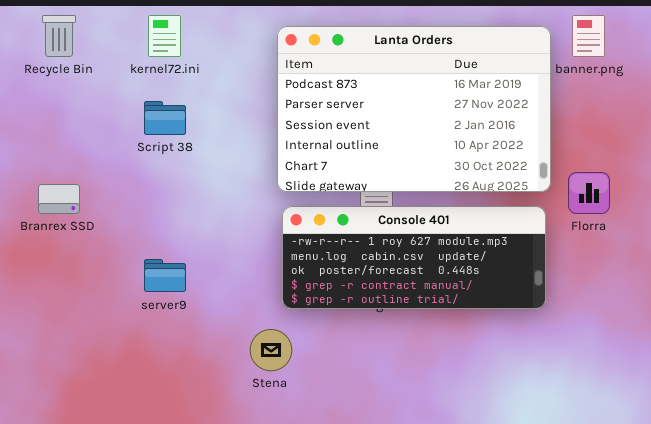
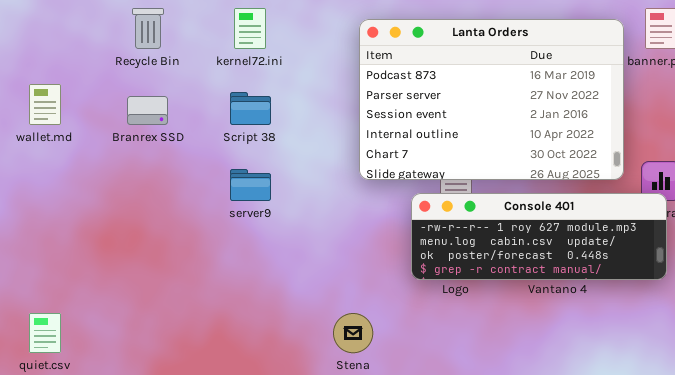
Branrex SSD: [38,184,80,214] -> [127,96,168,125], moved
Console 401: [282,206,546,309] -> [411,193,667,280], moved, resized
server9: [144,259,186,292] -> [230,169,271,201], moved

